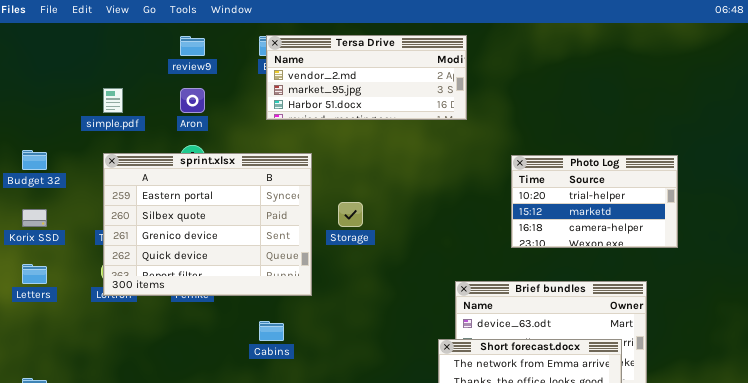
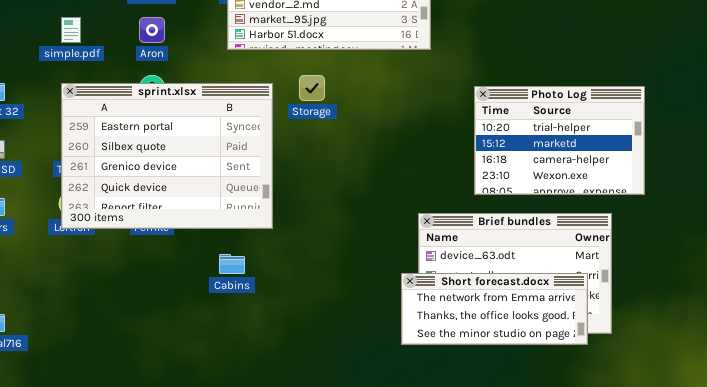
Photo Log: [511,155,678,248] -> [474,86,645,195], resized
Storage: [338,202,363,227] -> [299,75,325,101], moved

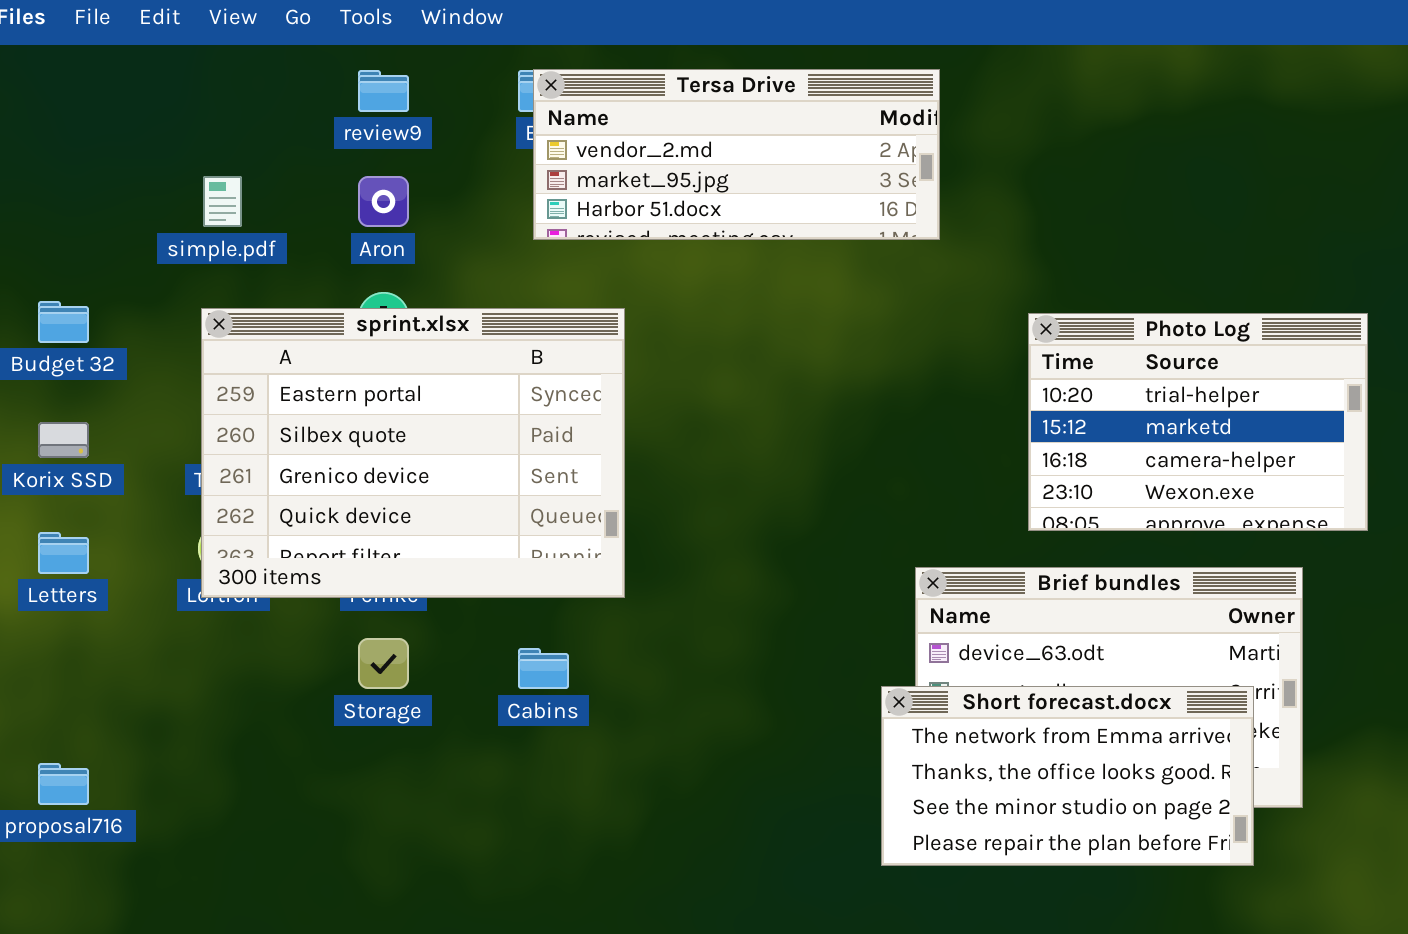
Storage: [299,75,325,101] -> [358,638,409,689], moved
Short forecast.docx: [401,273,588,345] -> [881,686,1254,866], resized

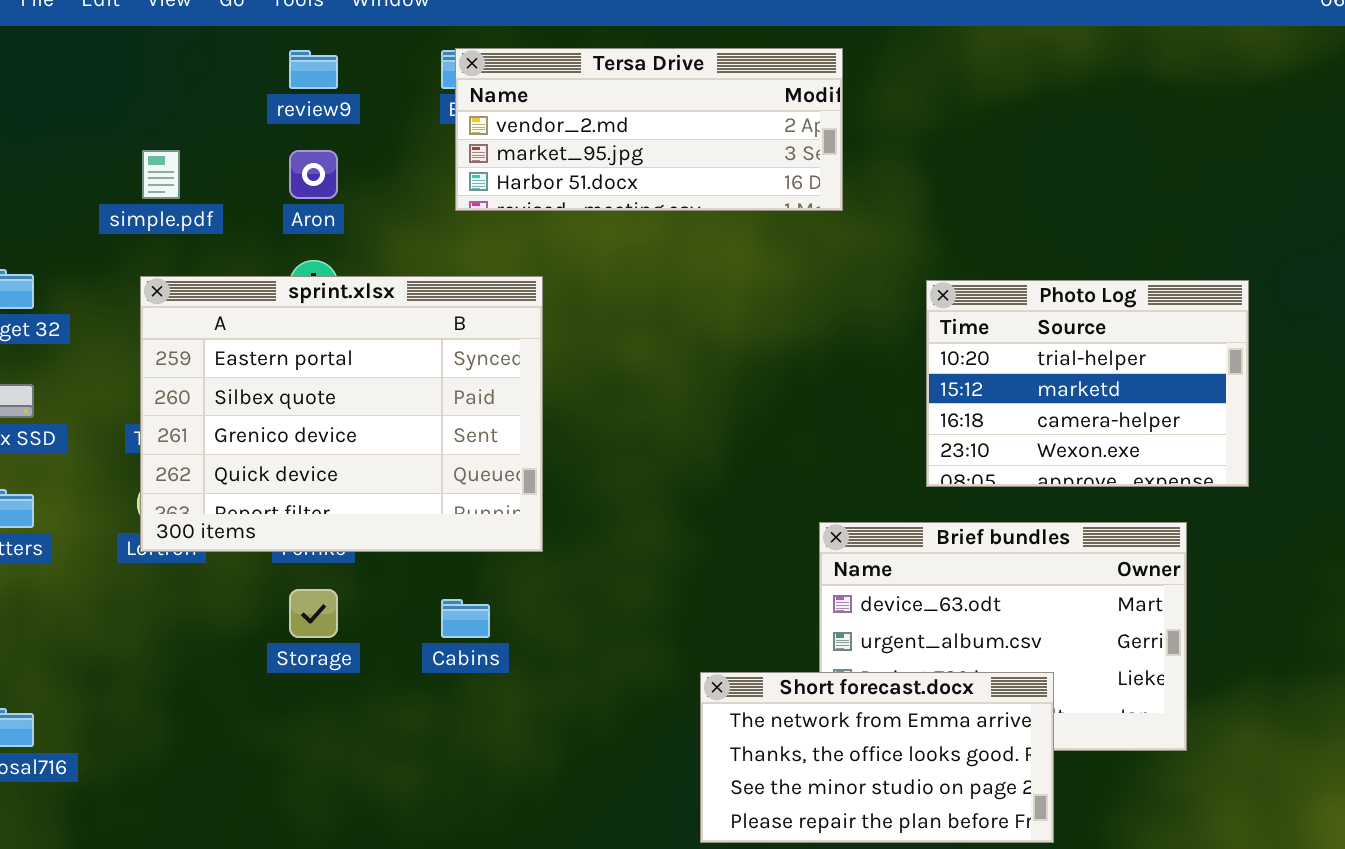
Short forecast.docx: [881,686,1254,866] -> [700,672,1054,843], moved

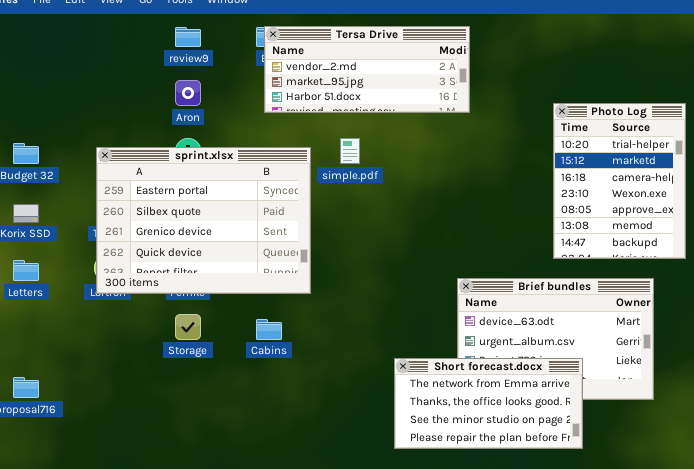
simple.pdf: [142,150,180,199] -> [340,138,360,164], moved
Photo Log: [926,280,1249,487] -> [553,103,686,259], resized

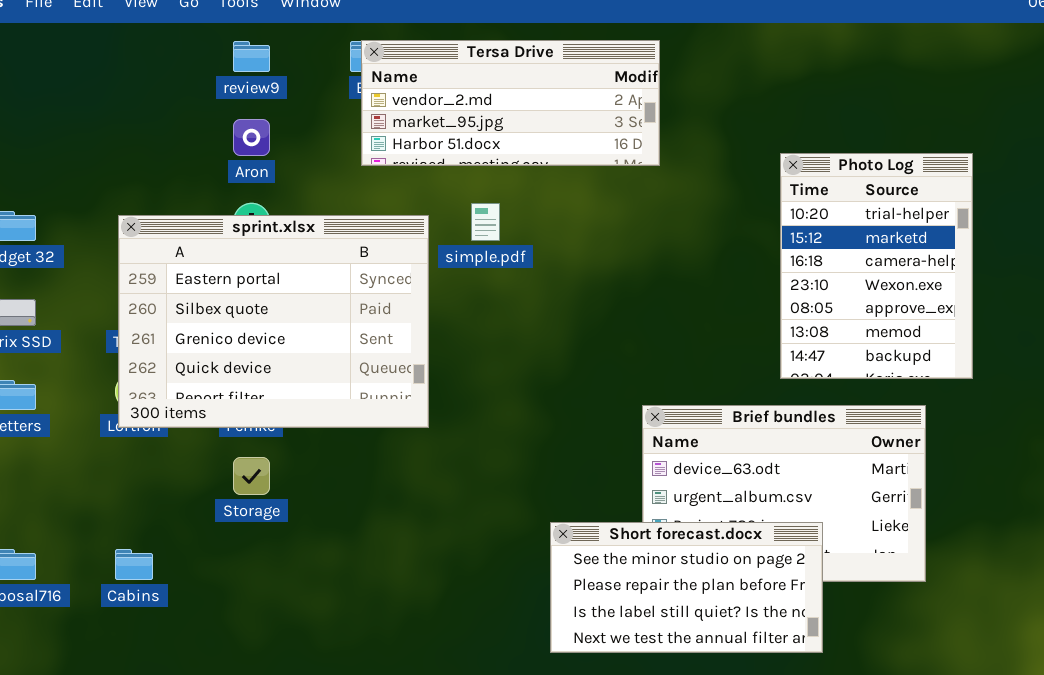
Cabins: [256,319,282,340] -> [115,549,153,580], moved
Short forecast.docx: [394,358,583,449] -> [550,522,823,653], scrolled down 2 rows

